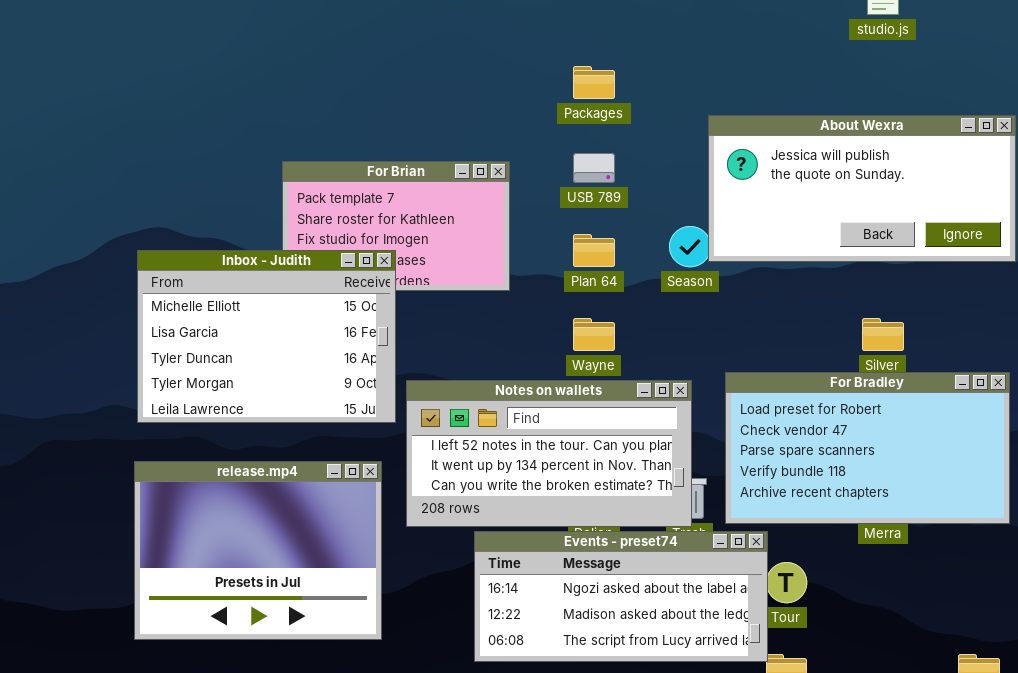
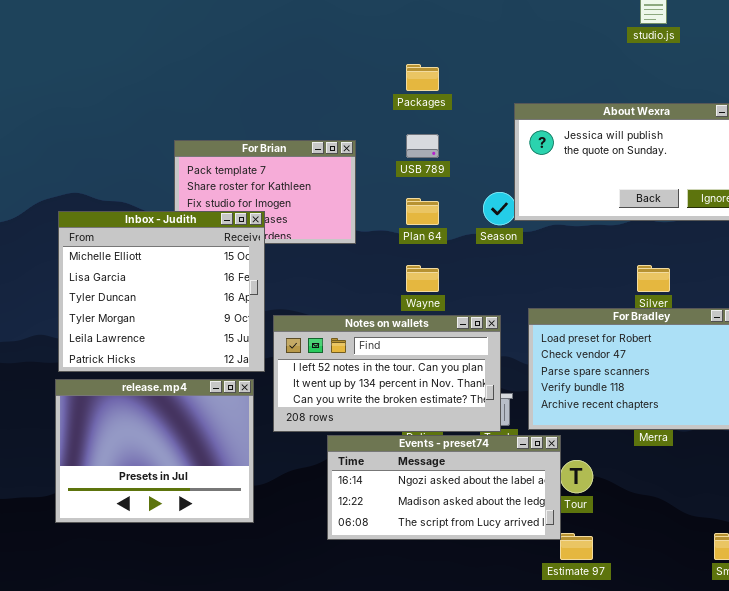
Inbox - Judith: [137,250,396,423] -> [58,211,265,372], resized

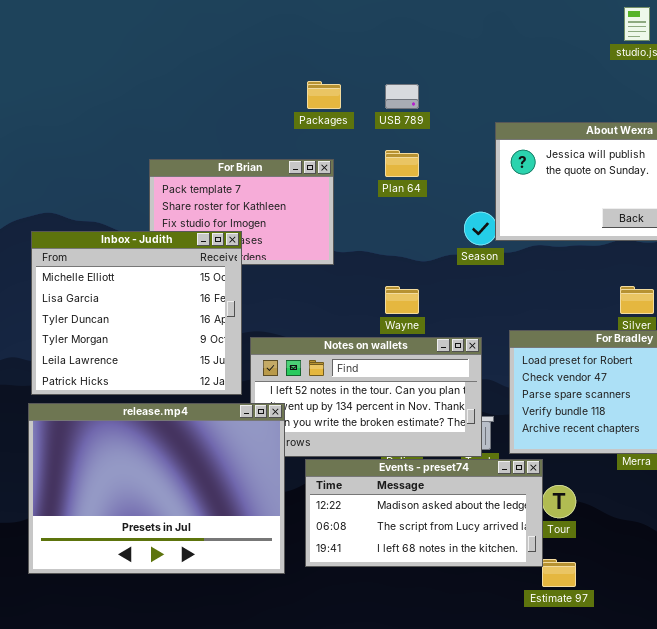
Packages: [406,64,439,91] -> [307,81,341,109], moved
USB 789: [406,134,439,158] -> [385,84,419,109], moved
Plan 64: [406,198,439,225] -> [385,150,419,177], moved
release.mp4: [55,379,254,523] -> [28,403,285,574], resized
Events - preset74: [327,435,561,540] -> [305,459,543,567], scrolled down 1 row

